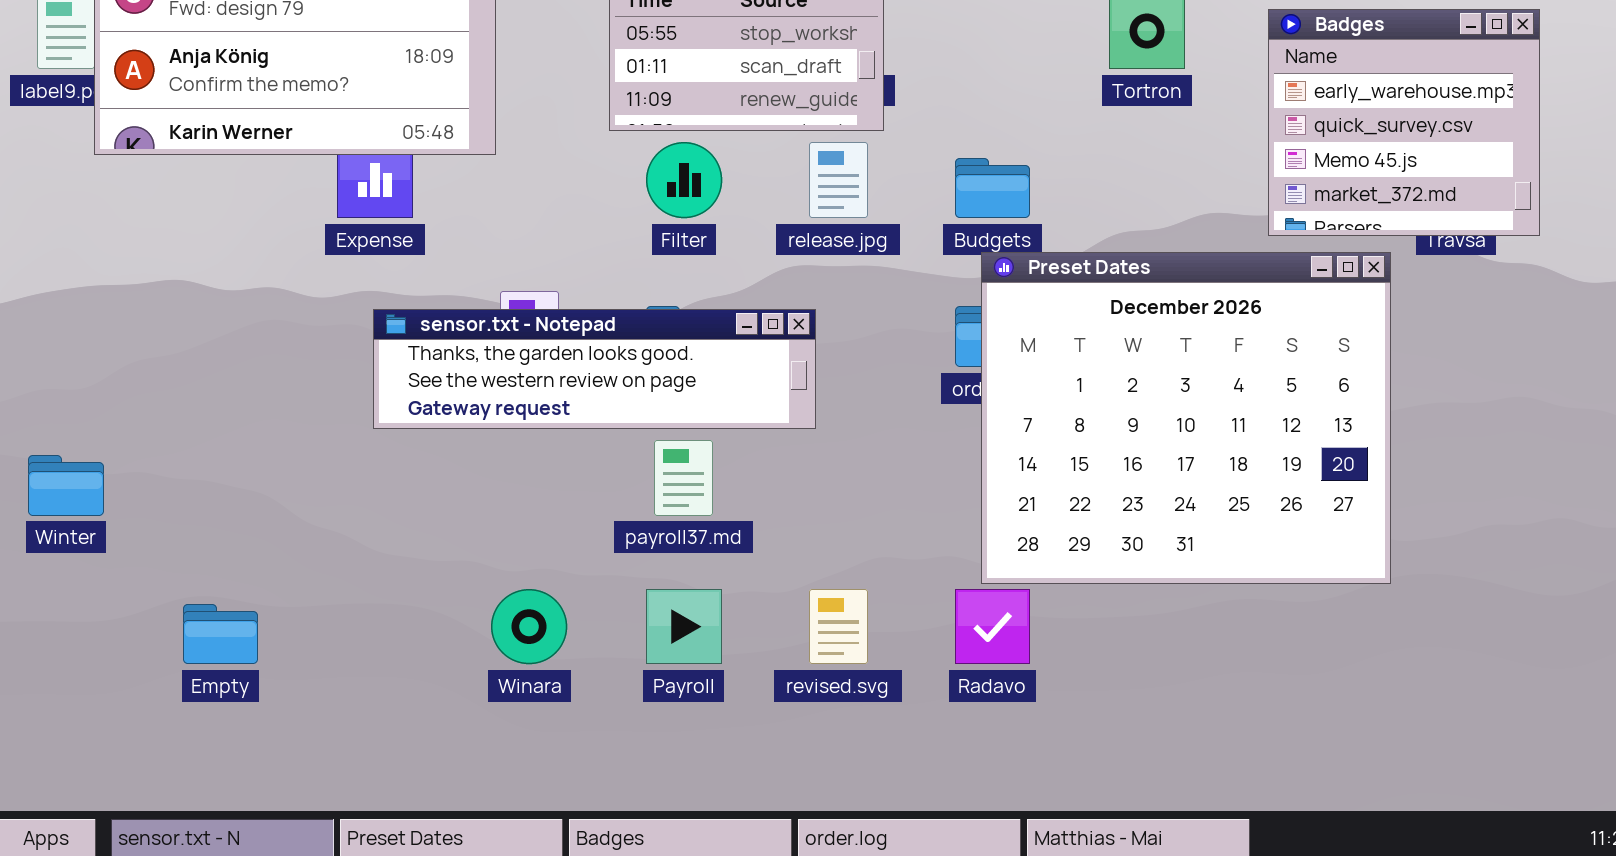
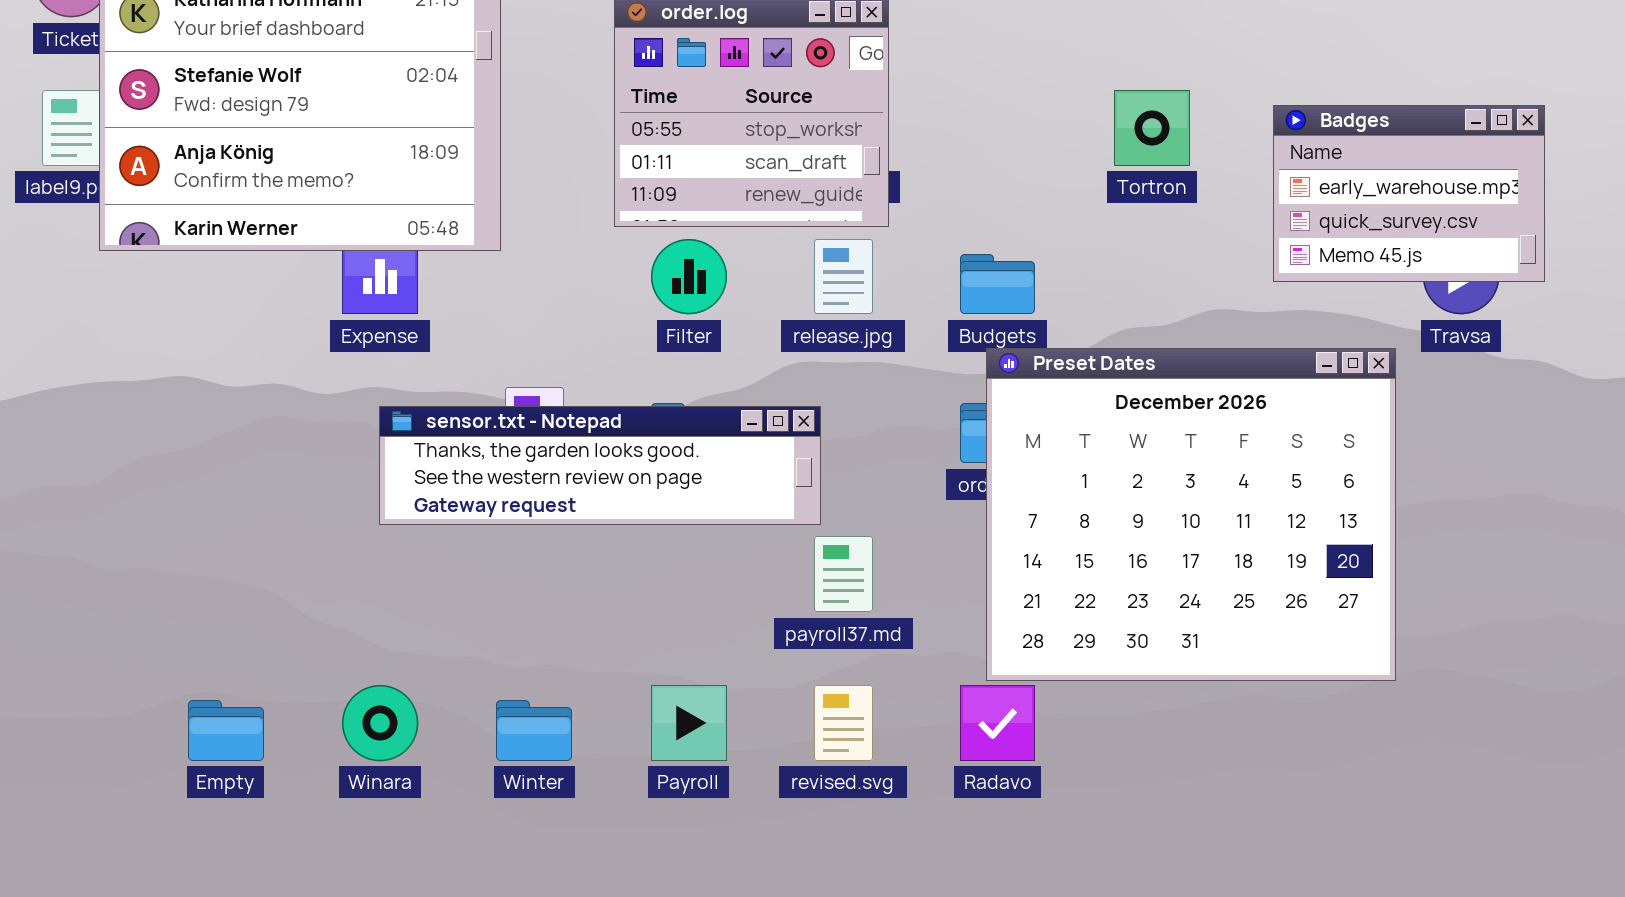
Badges: [1268,9,1540,236] -> [1273,105,1545,282], resized
payroll37.md: [654,440,713,516] -> [814,536,873,612], moved
Winter: [28,455,104,516] -> [496,700,572,761], moved
Winara: [491,589,567,664] -> [342,685,418,761], moved

